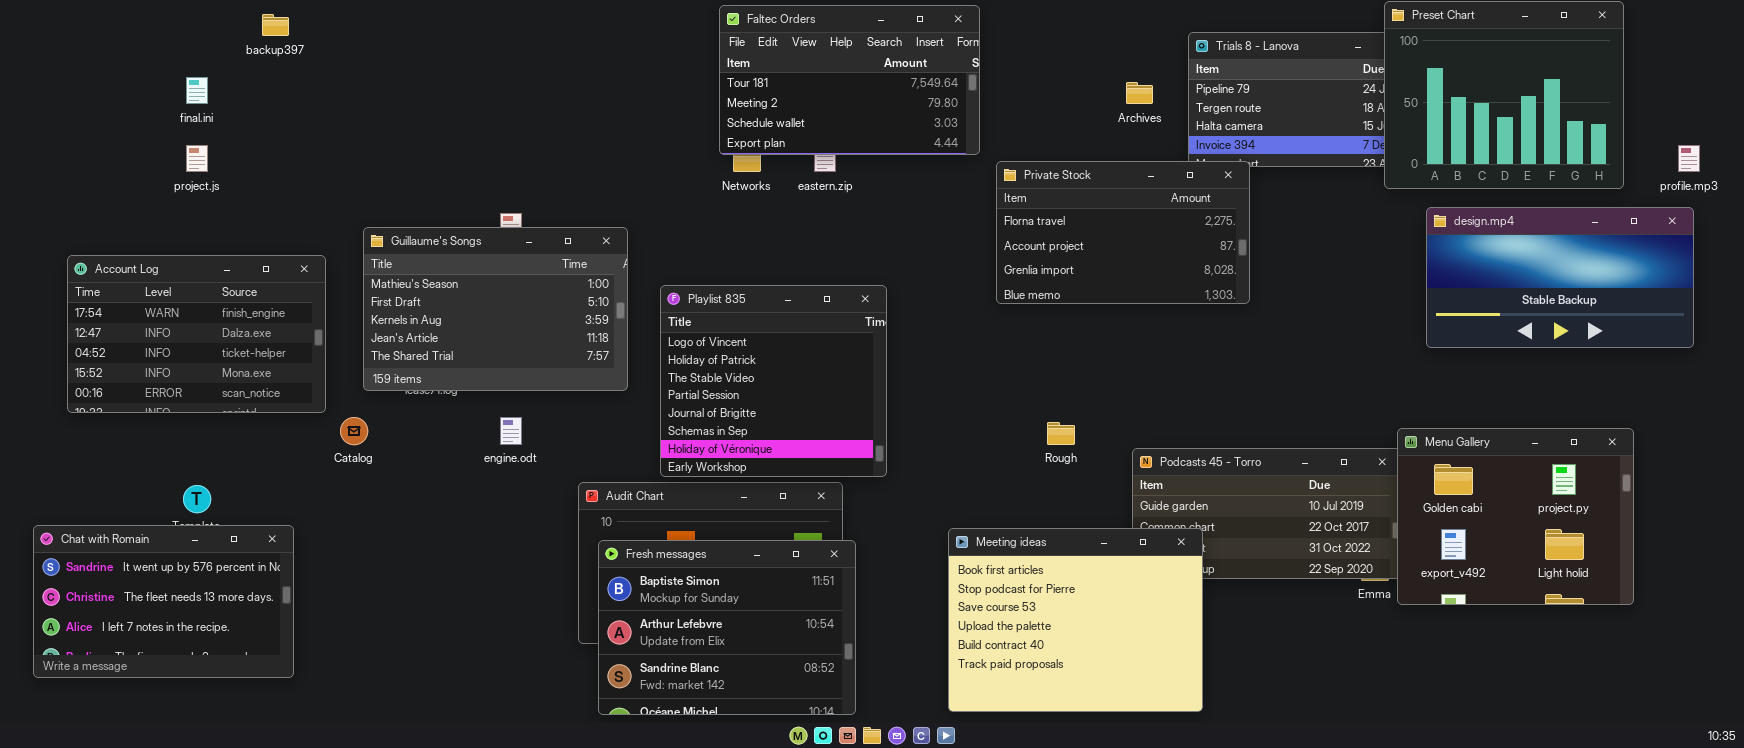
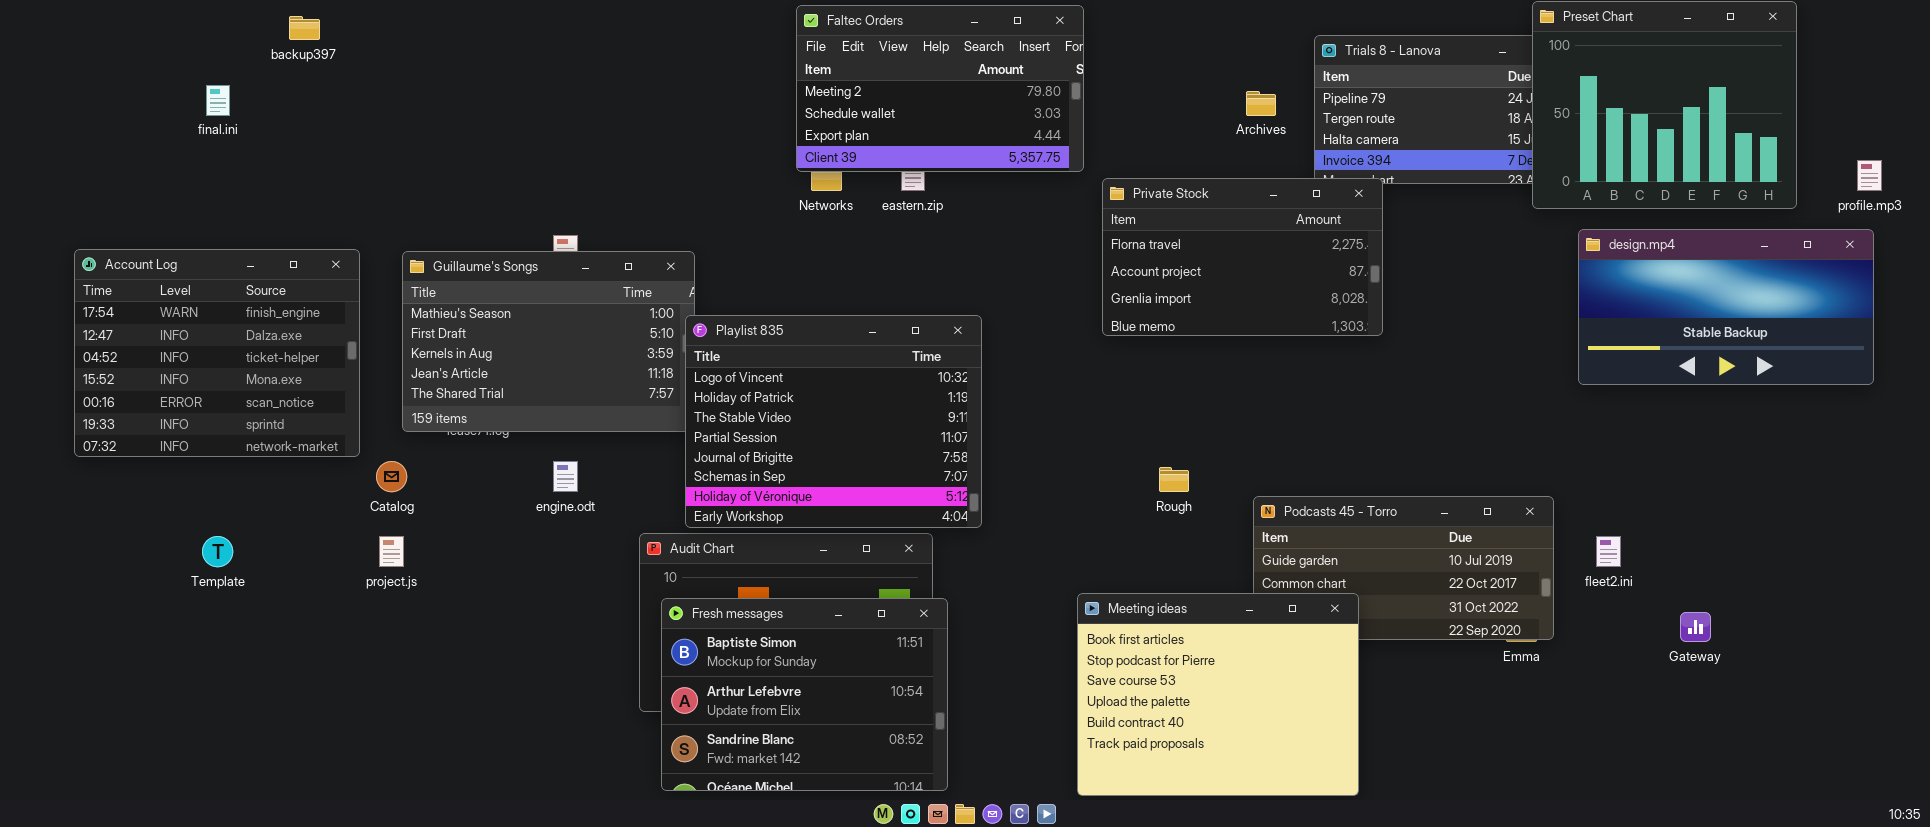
Faltec Orders: [719,5,980,155] -> [796,5,1084,172], scrolled down 1 row
project.js: [186,145,208,172] -> [379,536,404,567], moved
Account Log: [67,255,326,413] -> [74,249,360,457], resized
Playlist 835: [660,285,887,477] -> [685,315,982,528], resized
Menu Gallery: [1397,428,1634,605] -> none, closed
Chat with Romain: [33,525,294,678] -> none, closed
Meeting ideas: [948,528,1203,712] -> [1077,593,1359,796], moved

